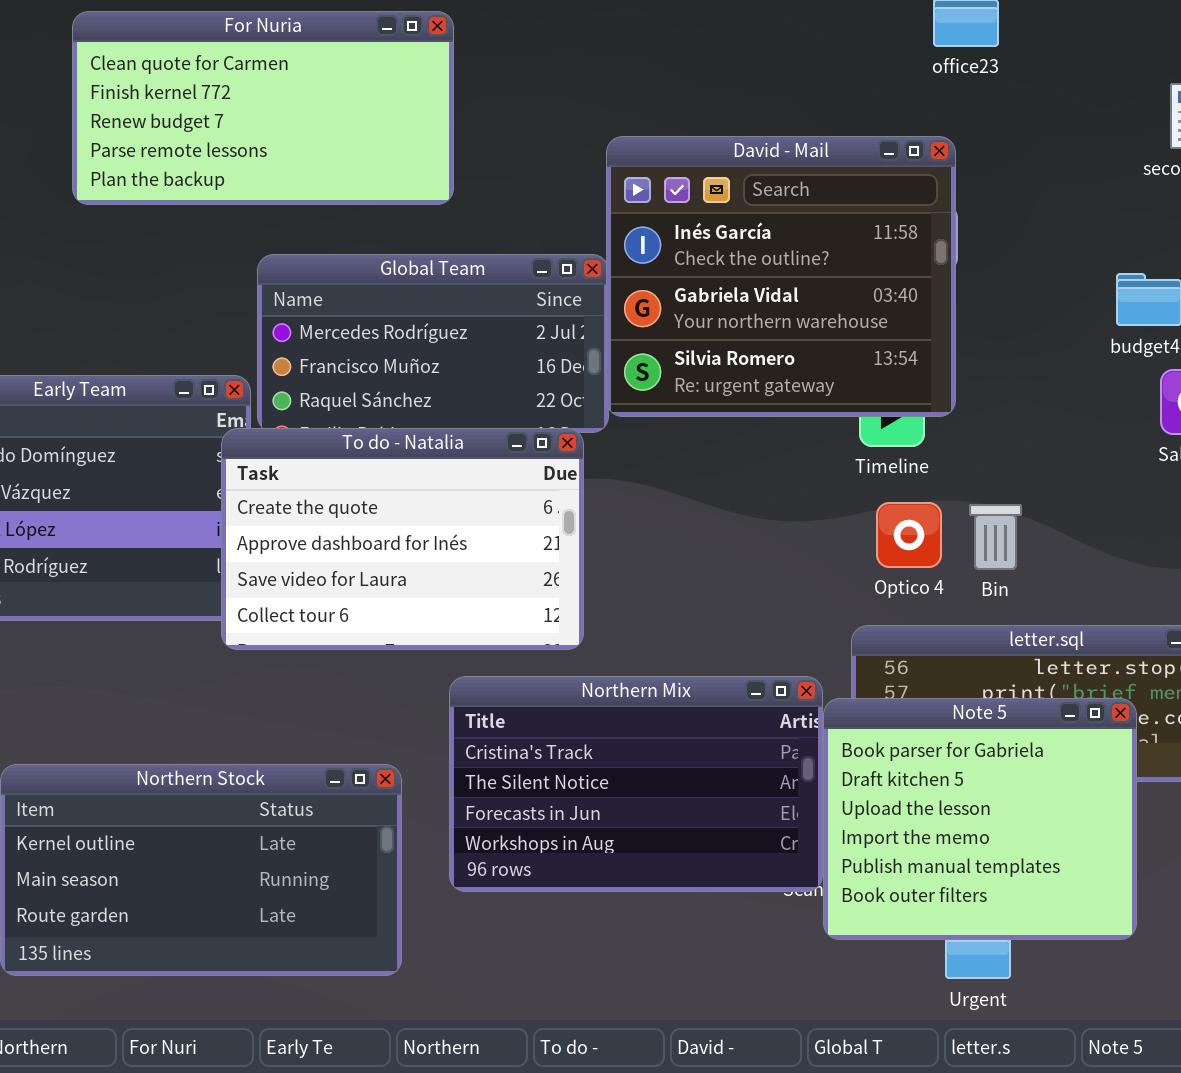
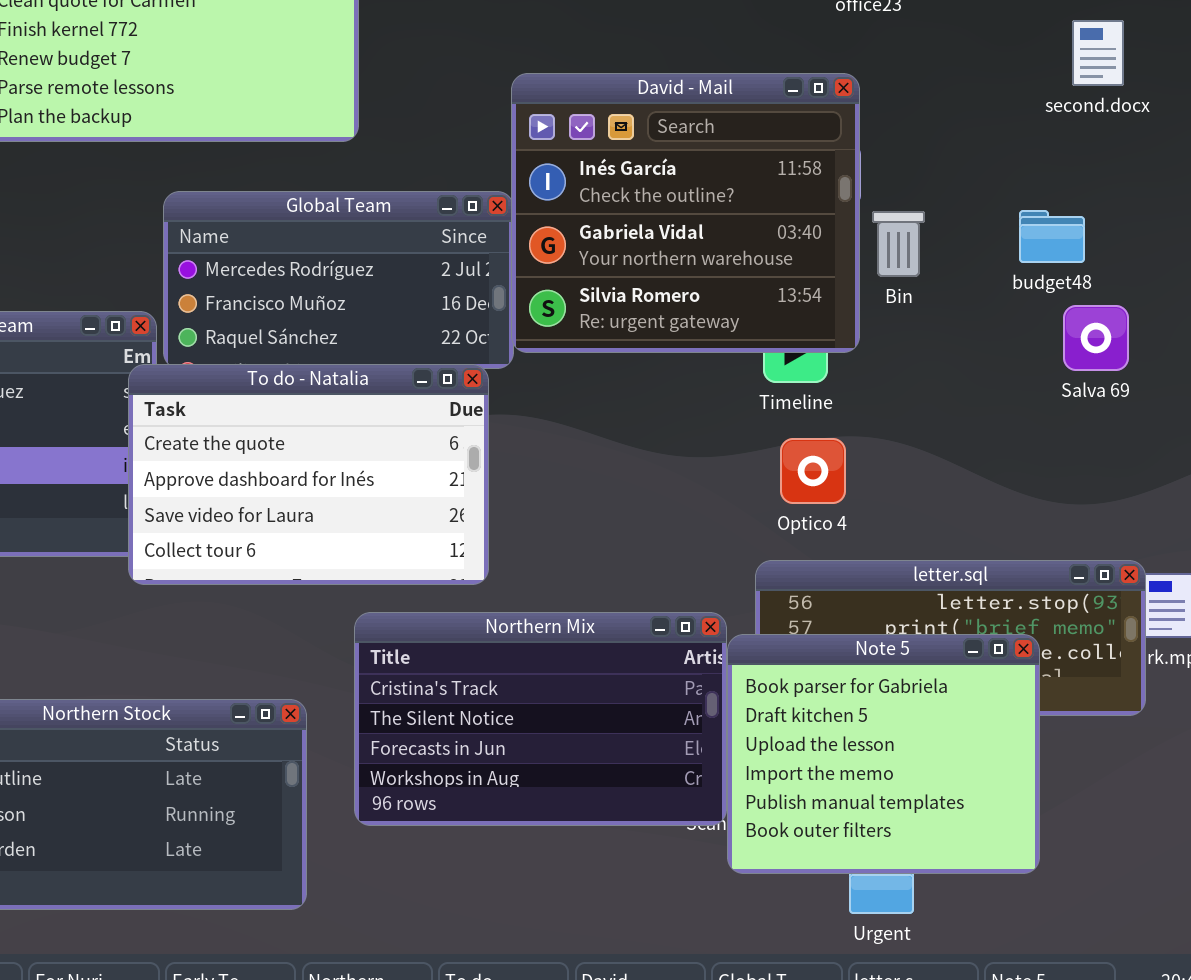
Bin: [969,504,1022,570] -> [872,211,925,277], moved

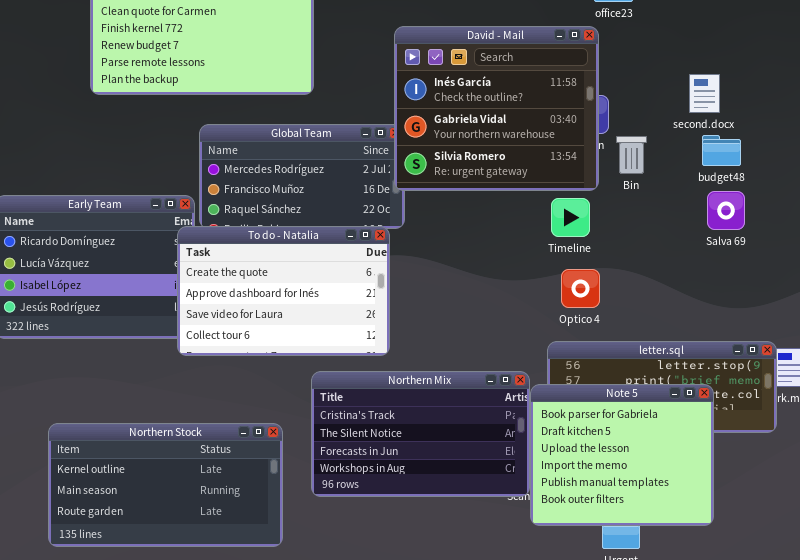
second.docx: [1072,20,1124,86] -> [689,74,720,113], moved
David - Mail: [511,73,860,353] -> [394,26,599,191], moved
Salva 69: [1063,305,1129,371] -> [707,191,745,230], moved

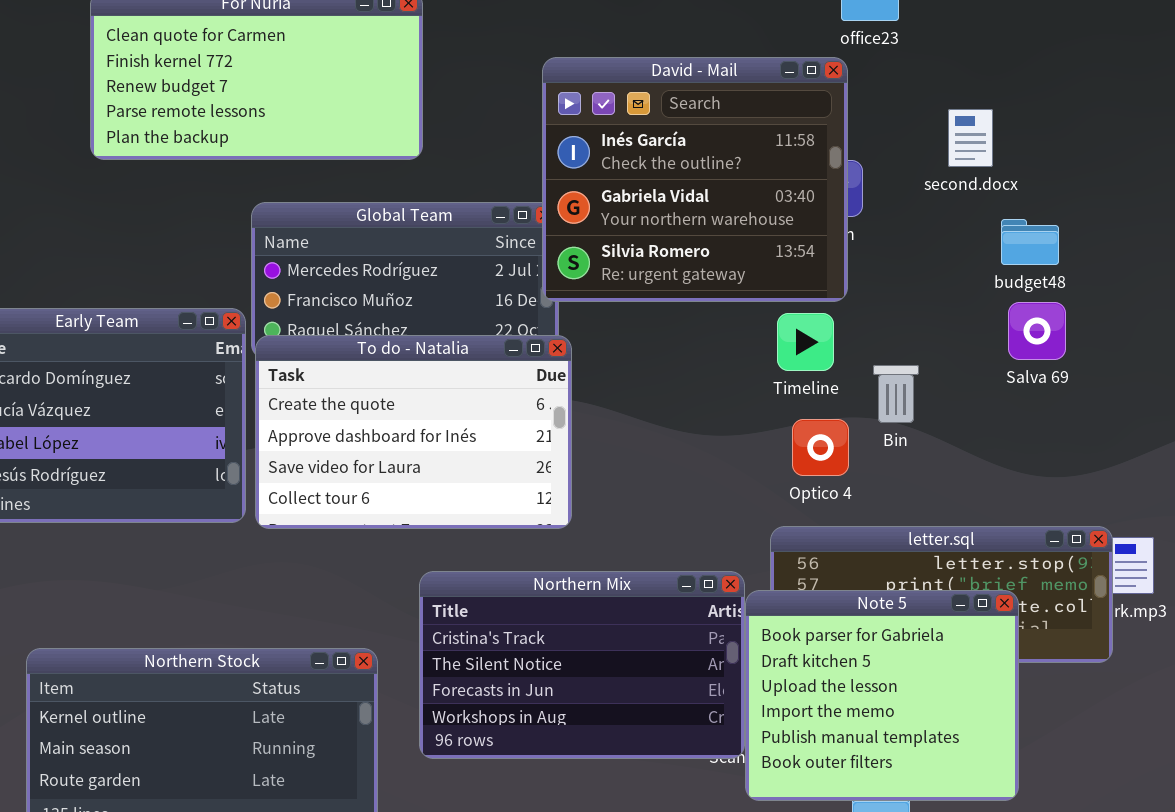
second.docx: [689,74,720,113] -> [948,109,993,167], moved
Bin: [616,136,647,174] -> [873,365,919,423], moved
To do - Natalia: [177,226,390,356] -> [255,335,572,529], moved

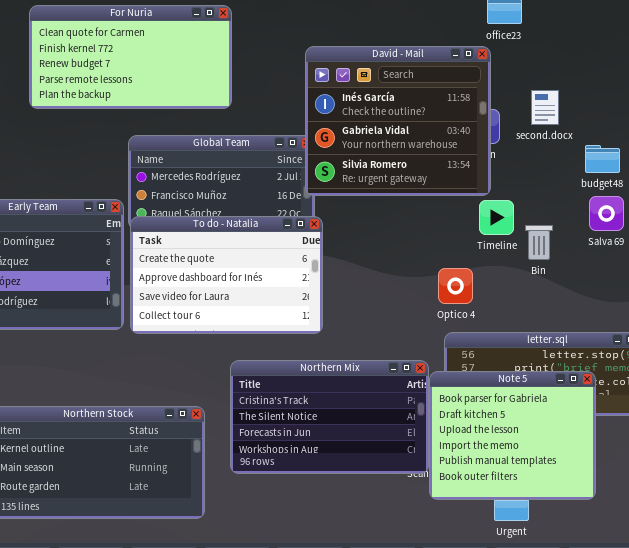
second.docx: [948,109,993,167] -> [531,90,559,125], moved
Timeline: [777,313,834,371] -> [479,200,514,235], moved
Bin: [873,365,919,423] -> [525,225,553,260], moved
Optico 4: [792,419,849,476] -> [438,268,473,304], moved

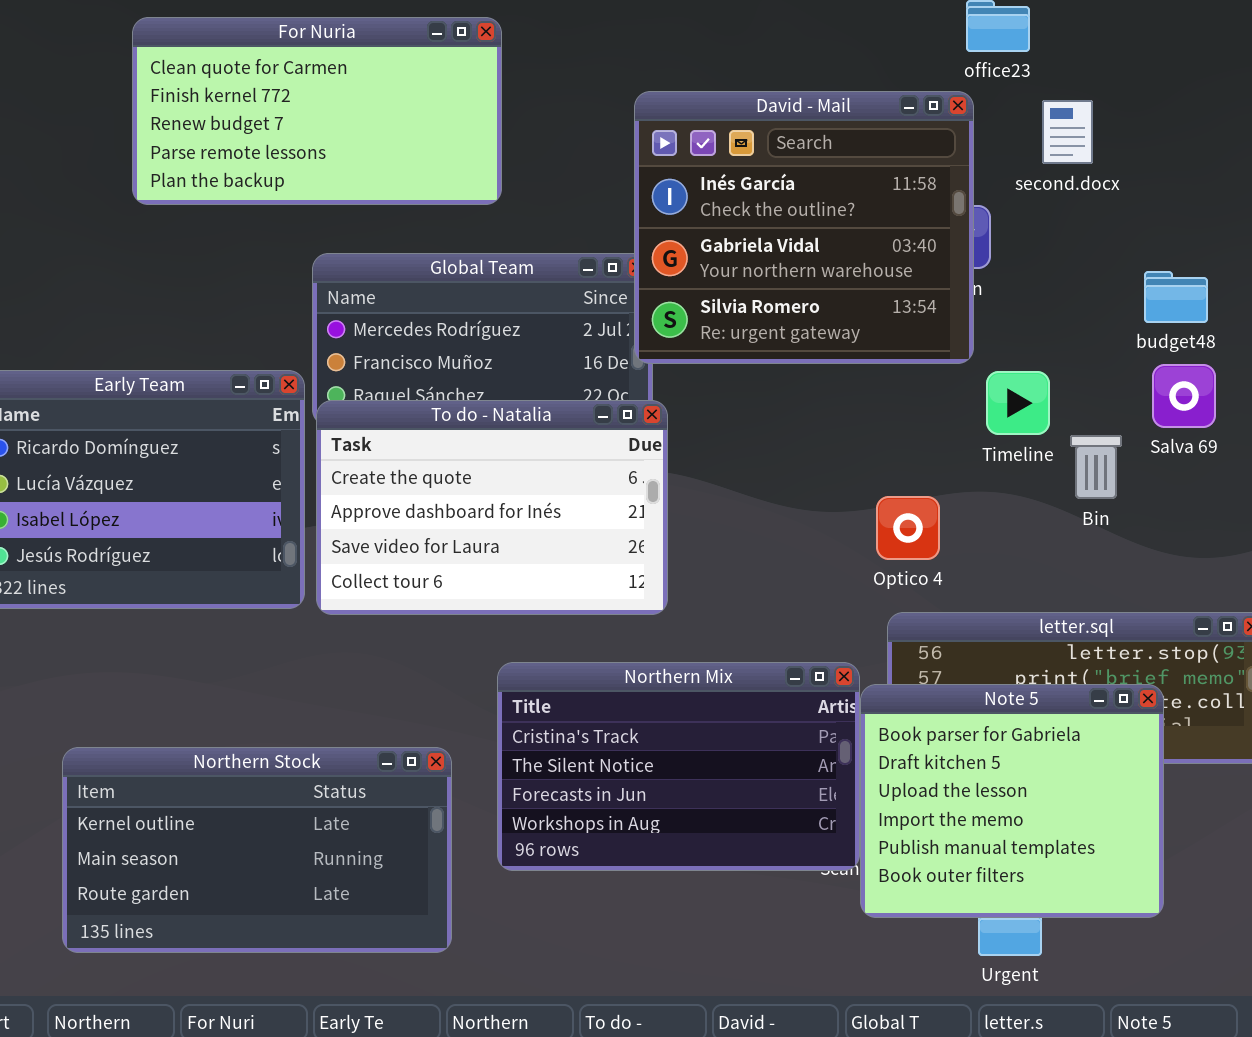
second.docx: [531,90,559,125] -> [1042,100,1093,164], moved
Timeline: [479,200,514,235] -> [986,371,1050,435], moved
Bin: [525,225,553,260] -> [1070,435,1122,499], moved

